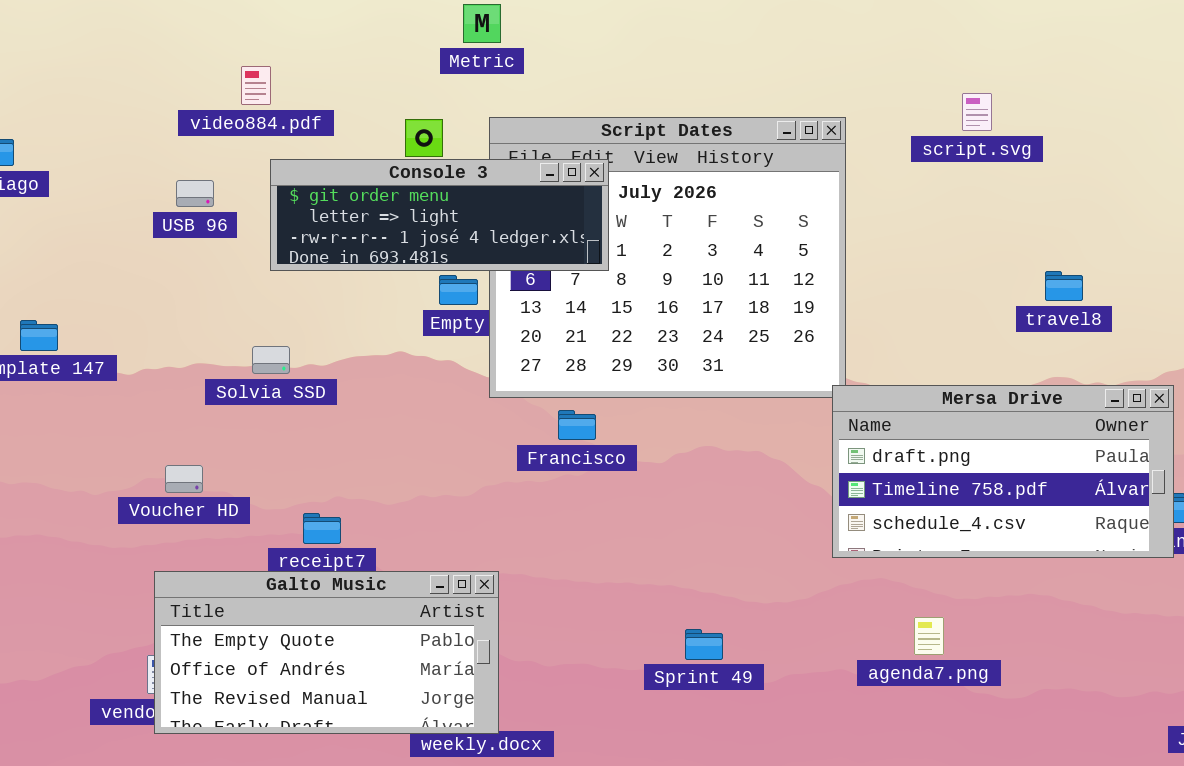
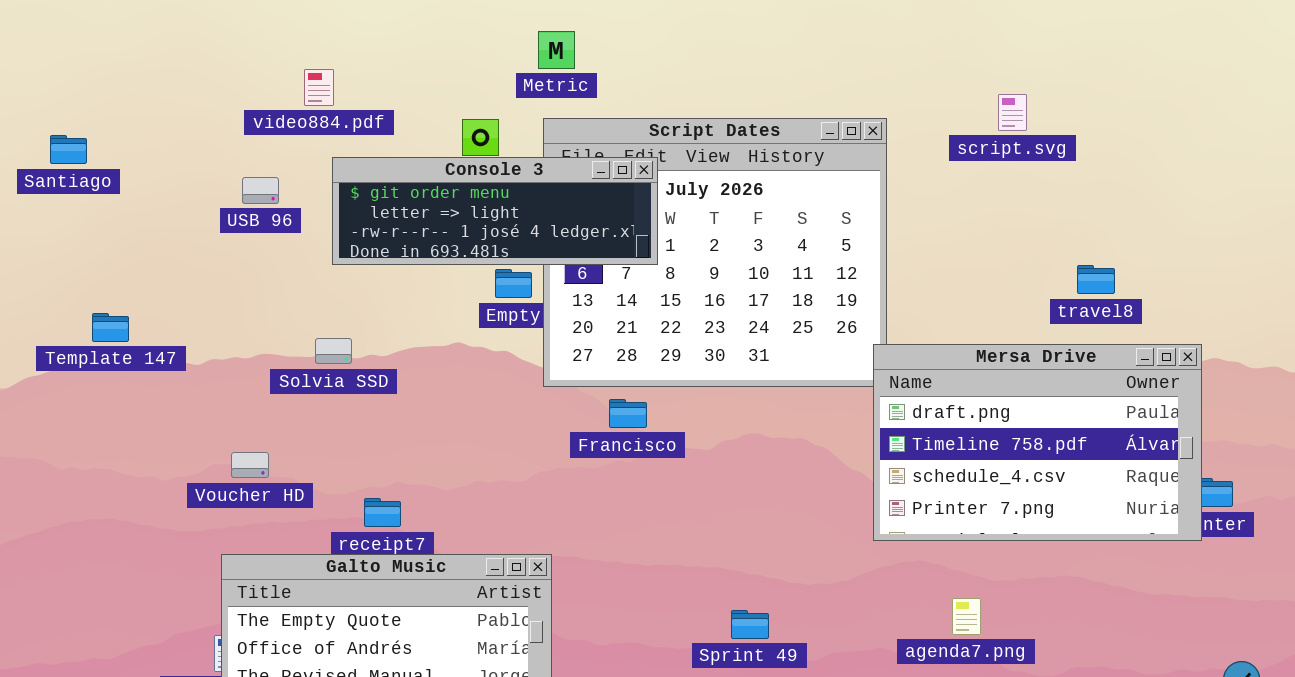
Metric: [463,4,501,43] -> [538,31,575,69], moved
Mersa Drive: [832,385,1174,558] -> [873,344,1202,541], resized

